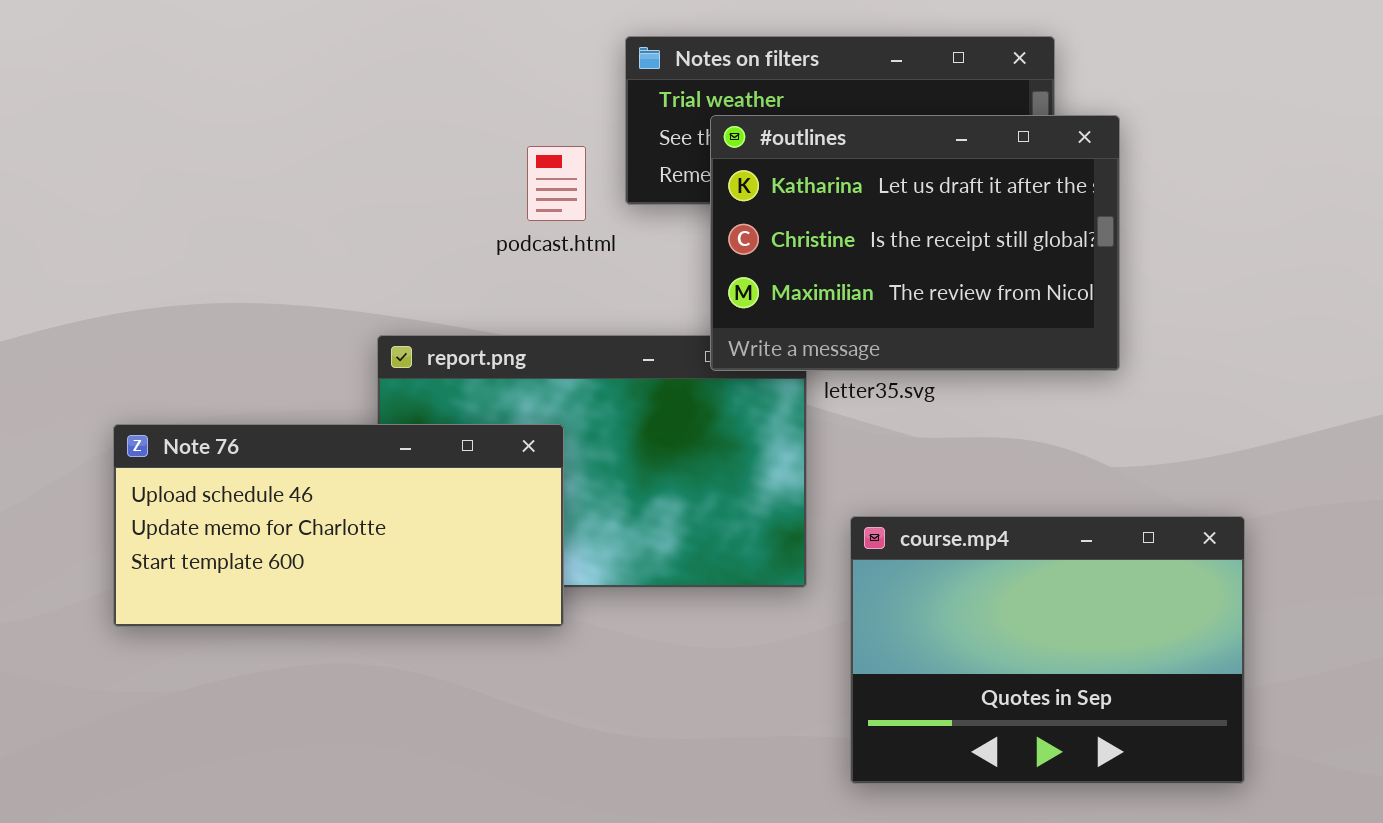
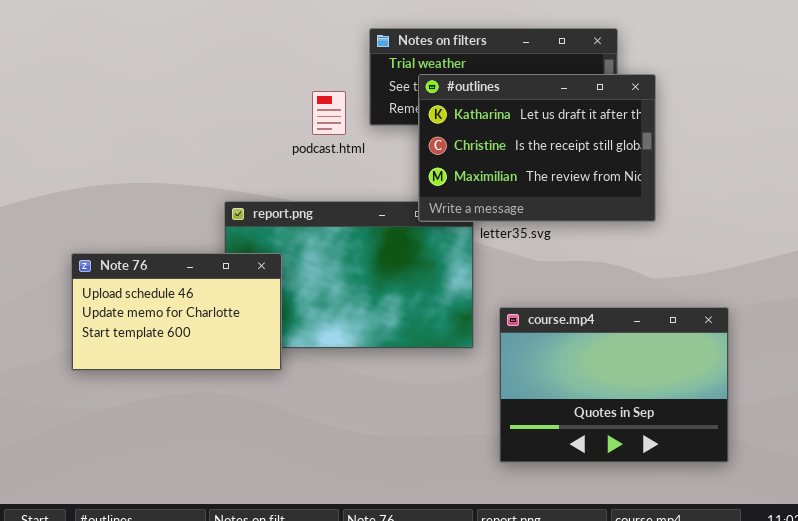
Note 76: [113,424,564,627] -> [71,253,282,371], resized

